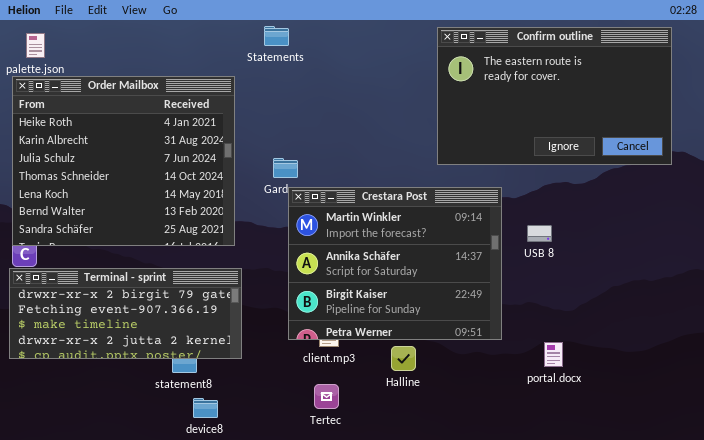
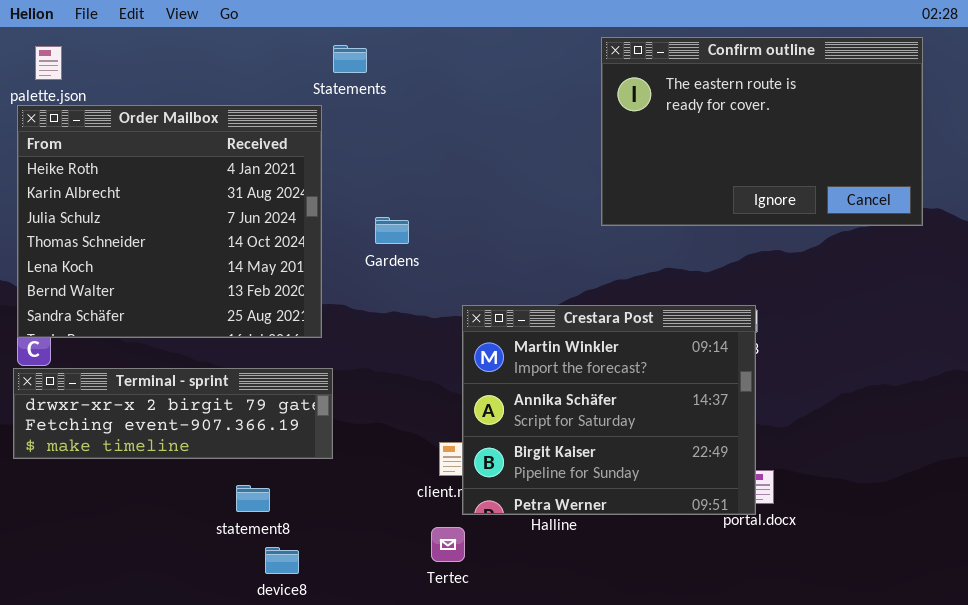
Statements: [264,26,289,46] -> [333,45,367,73], moved
Crestara Post: [288,187,502,340] -> [462,305,756,515], moved
Terminal - sprint: [9,268,242,359] -> [13,368,333,459], resized

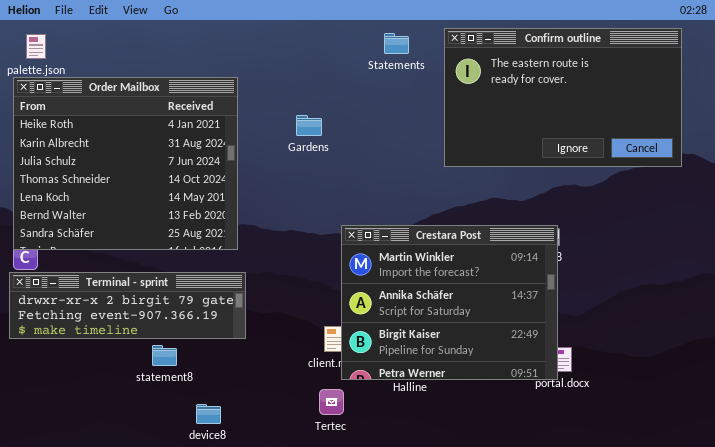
Statements: [333,45,367,73] -> [384,33,409,54], moved
Gardens: [375,217,409,244] -> [296,115,322,136], moved
statement8: [236,485,270,512] -> [152,345,177,366], moved

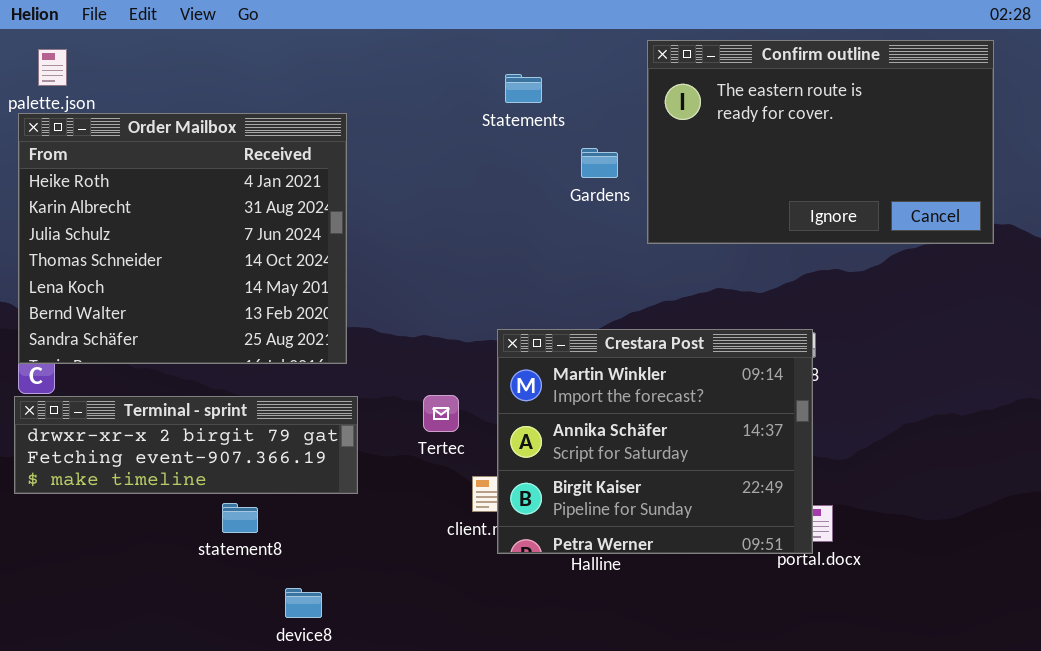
Statements: [384,33,409,54] -> [505,74,542,103], moved
Gardens: [296,115,322,136] -> [581,148,618,178], moved
Tertec: [319,389,344,415] -> [423,395,459,432], moved

